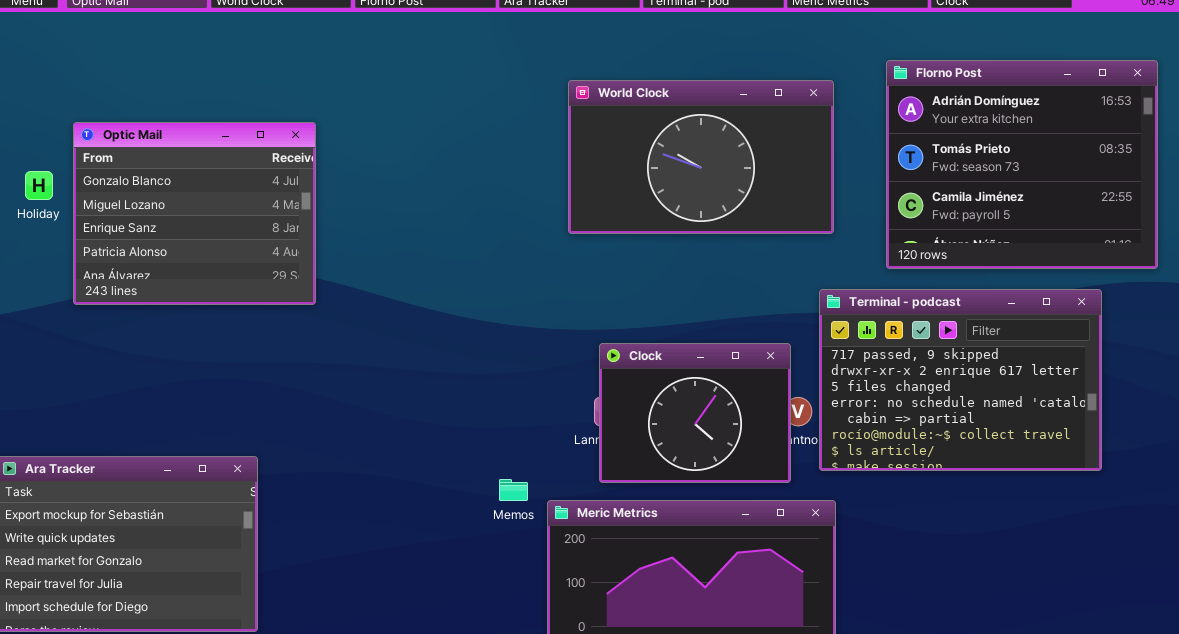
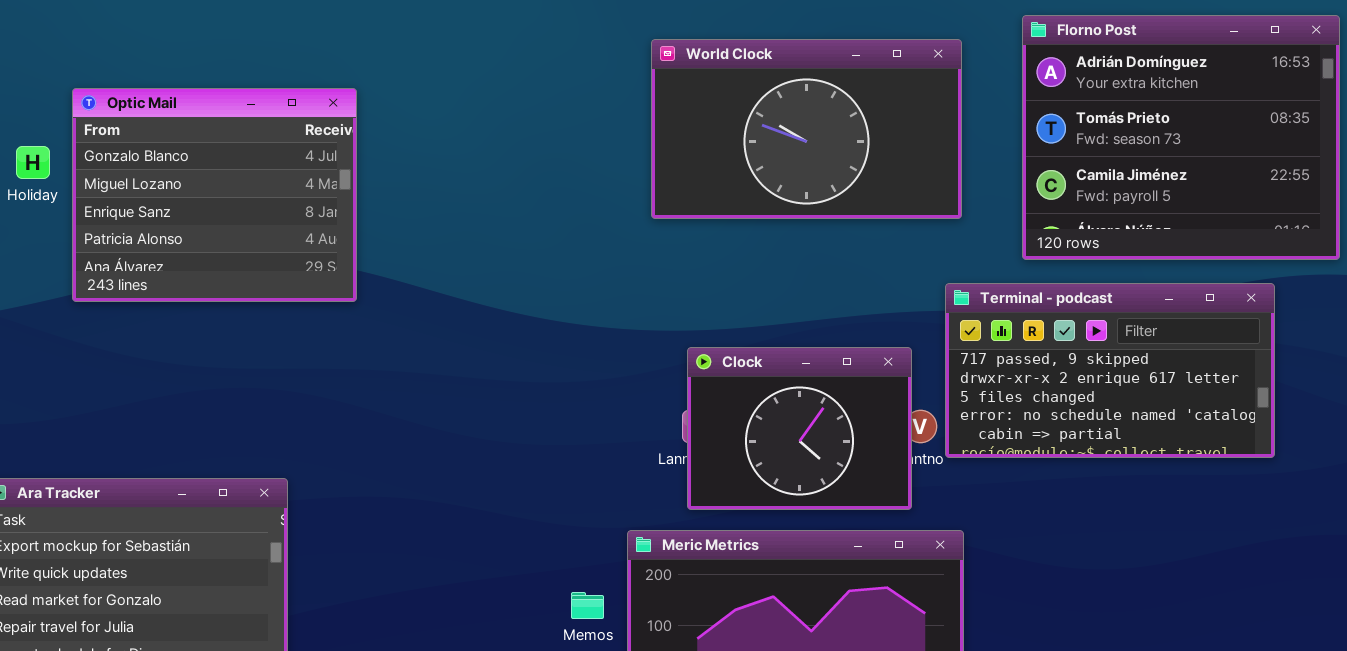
Terminal - podcast: [819,289,1102,471] -> [945,283,1275,458], resized
Memos: [499,479,528,501] -> [571,592,604,619], moved

